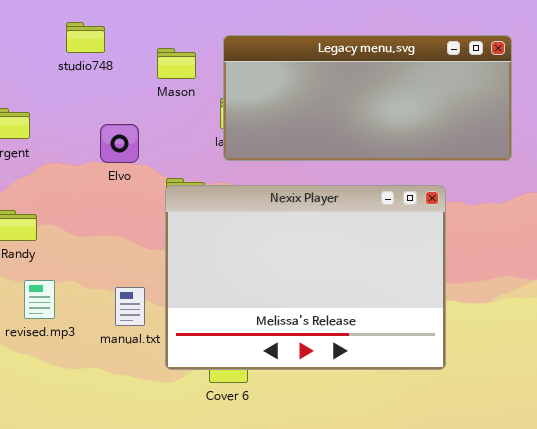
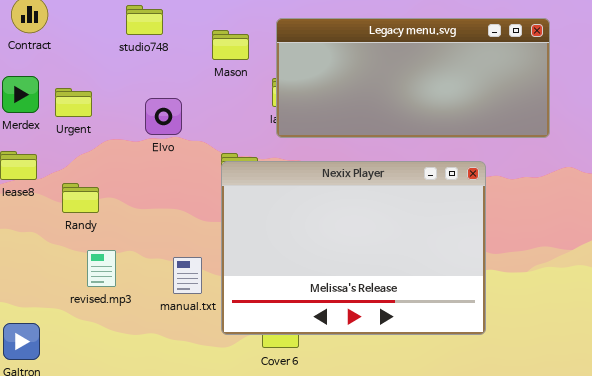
Elvo: [100,124,139,163] -> [145,98,182,135], moved

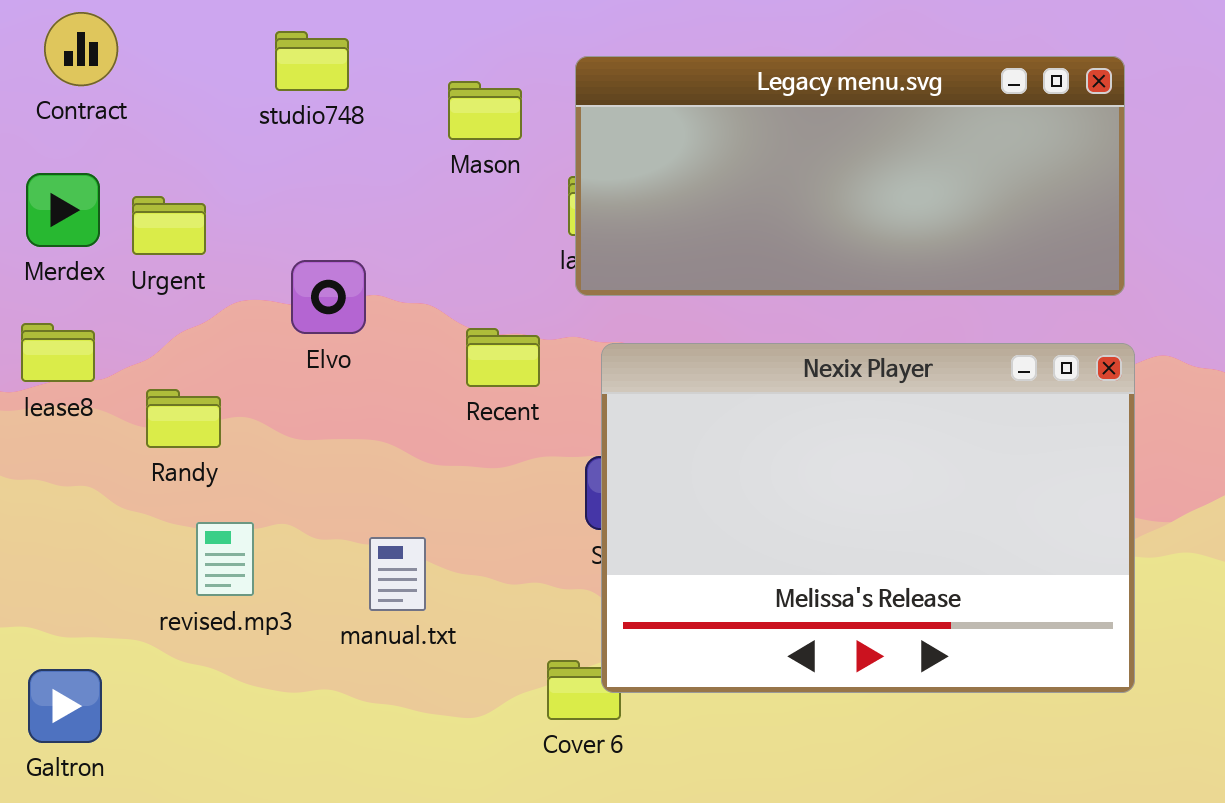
Elvo: [145,98,182,135] -> [291,260,366,334], moved
Nexix Player: [221,161,486,335] -> [601,343,1135,693], moved

